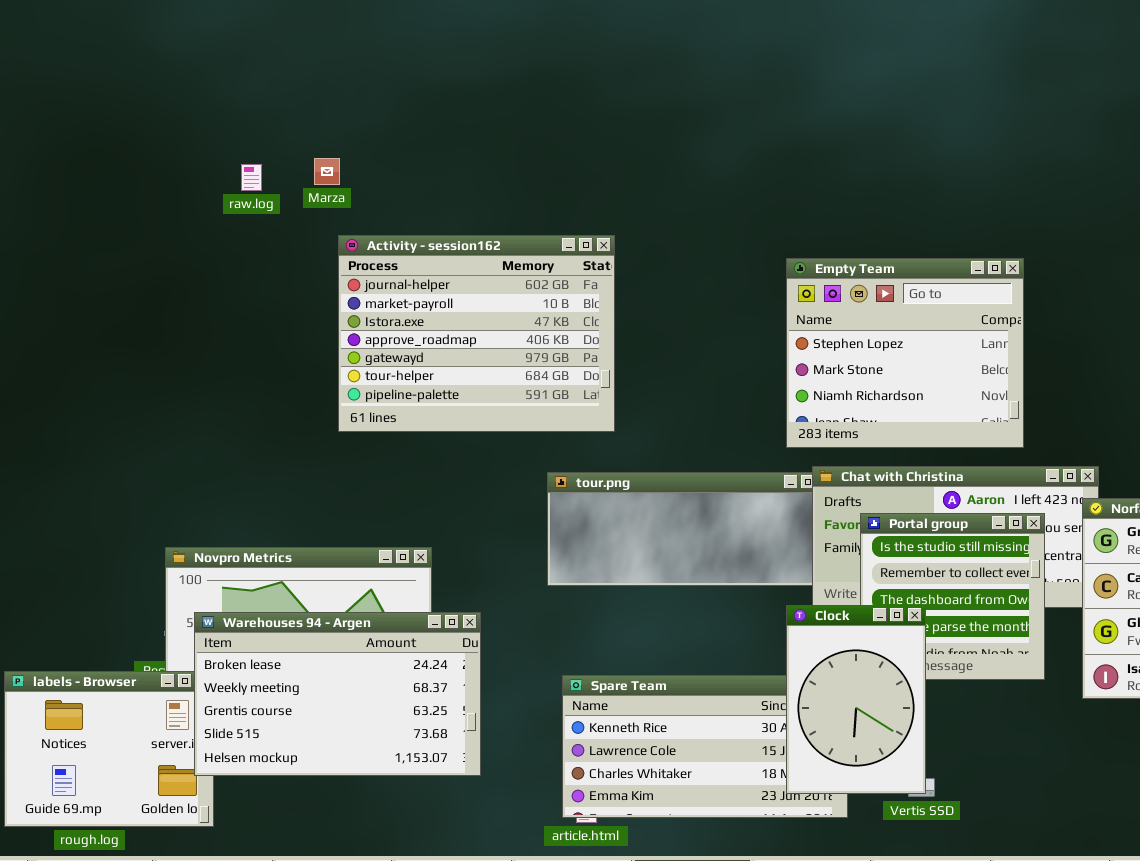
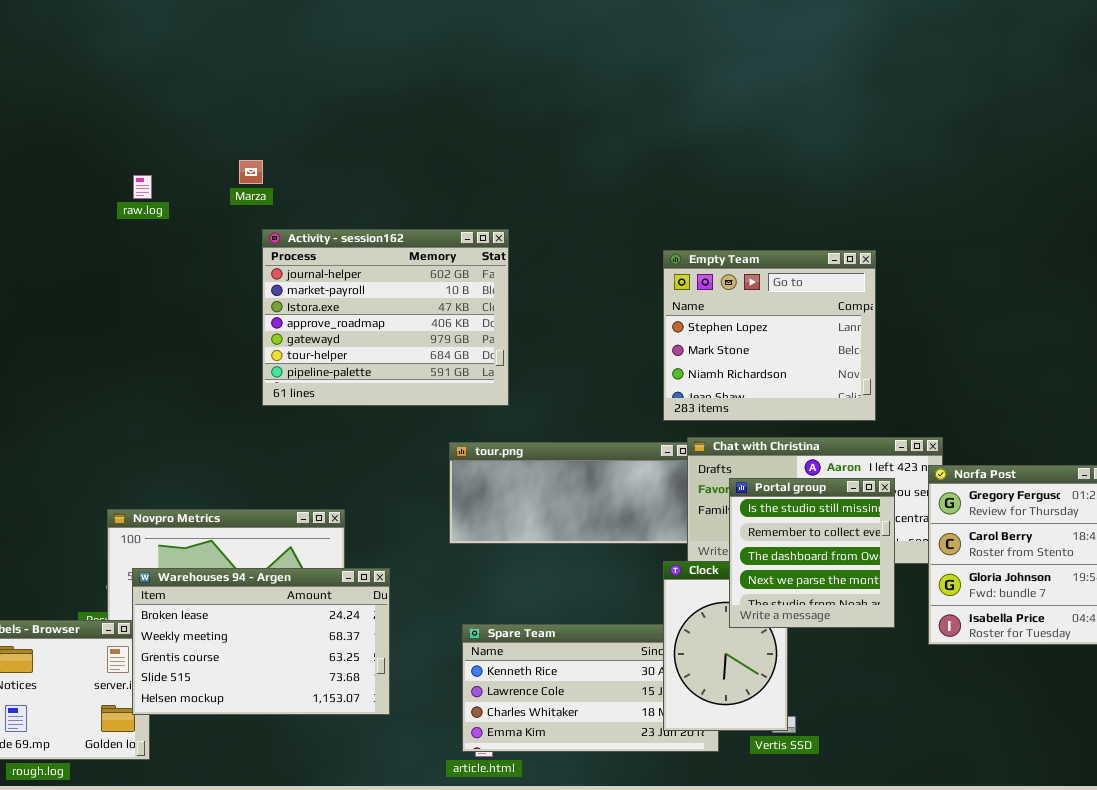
raw.log: [241,164,262,191] -> [133,175,152,199], moved
Portal group: [860,513,1045,680] -> [729,478,895,628], raised

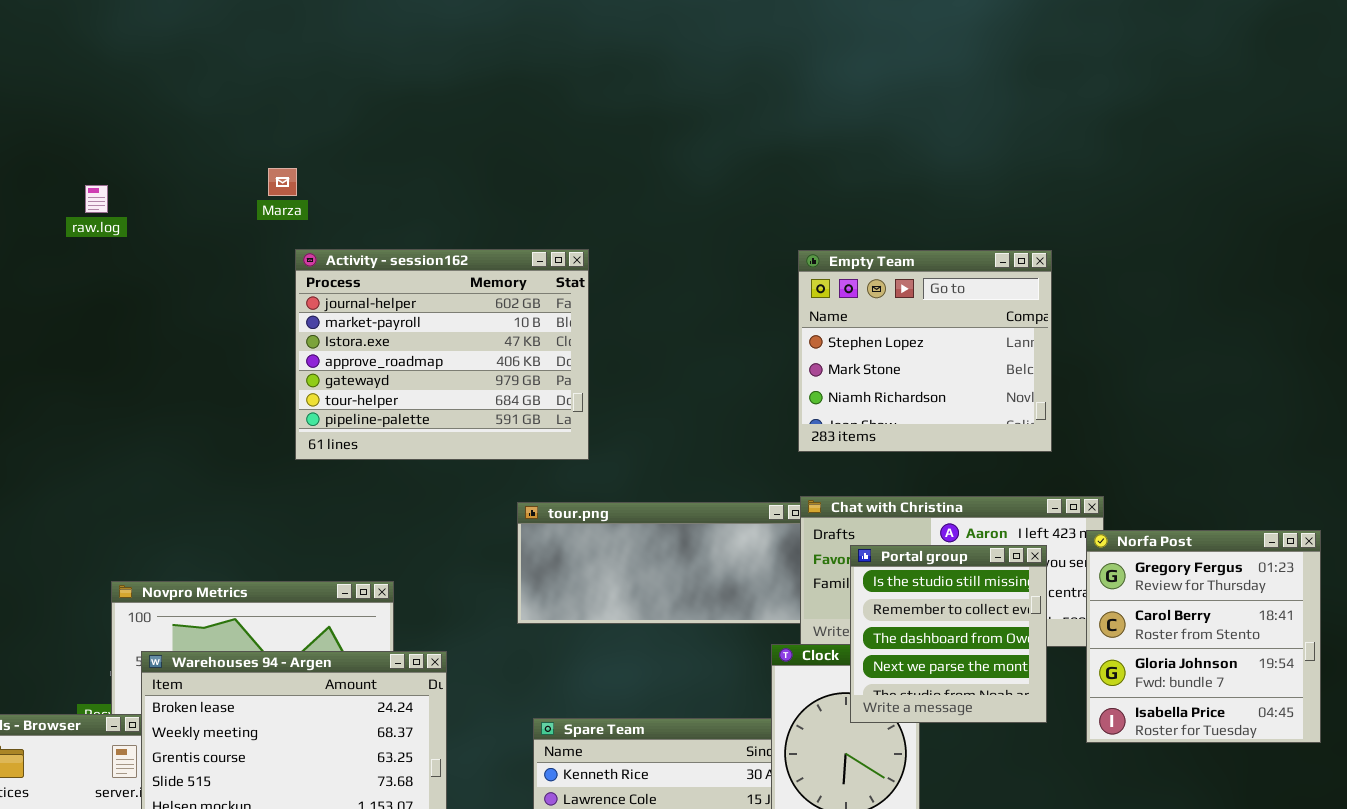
raw.log: [133,175,152,199] -> [85,185,108,213], moved
Empty Team: [663,250,876,421] -> [798,250,1052,452], moved

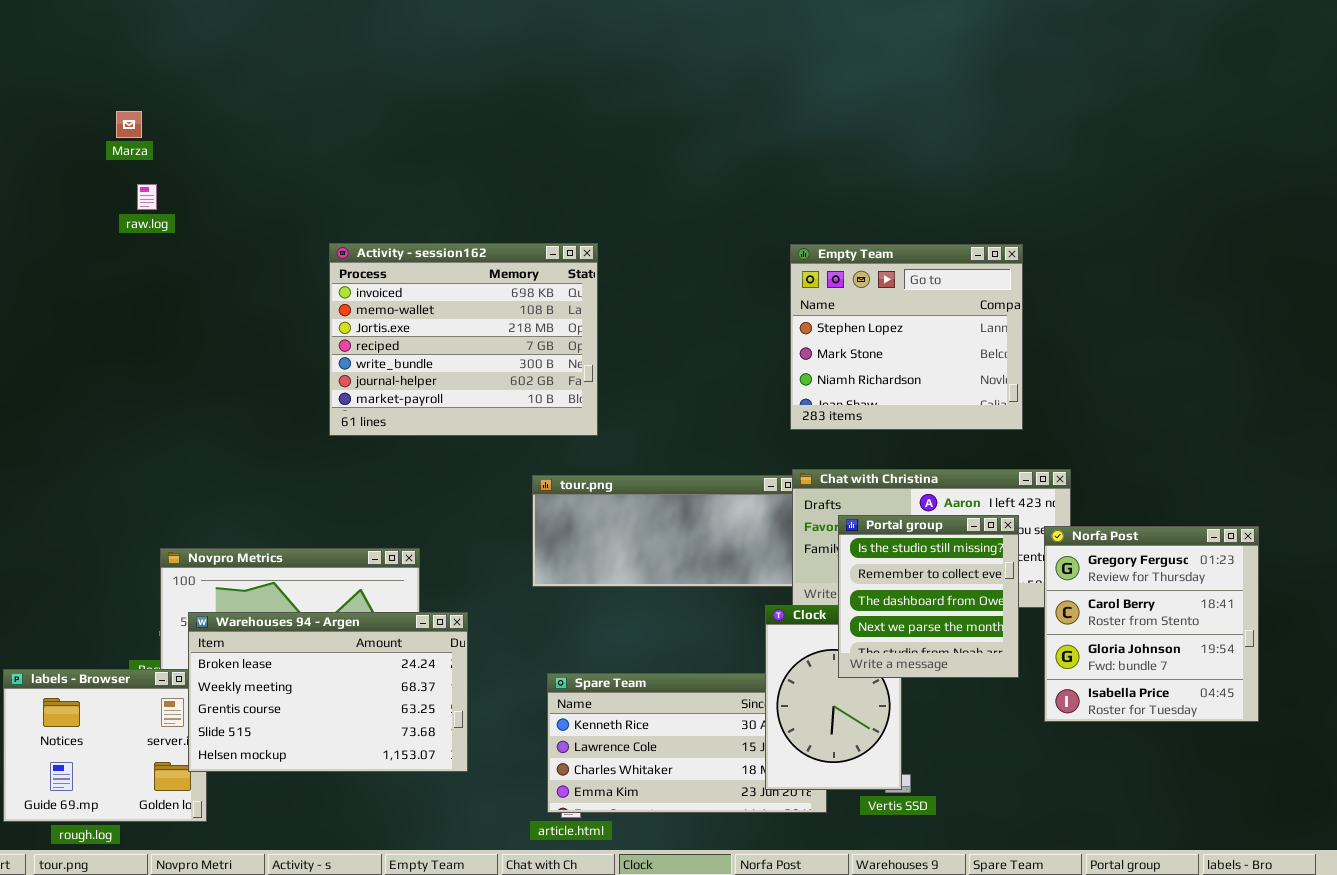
Marza: [268,168,297,196] -> [116,111,142,138], moved
Activity - session162: [295,249,589,460] -> [329,243,598,436], scrolled up 5 rows
Norfa Post: [1086,530,1321,743] -> [1044,526,1259,722], moved

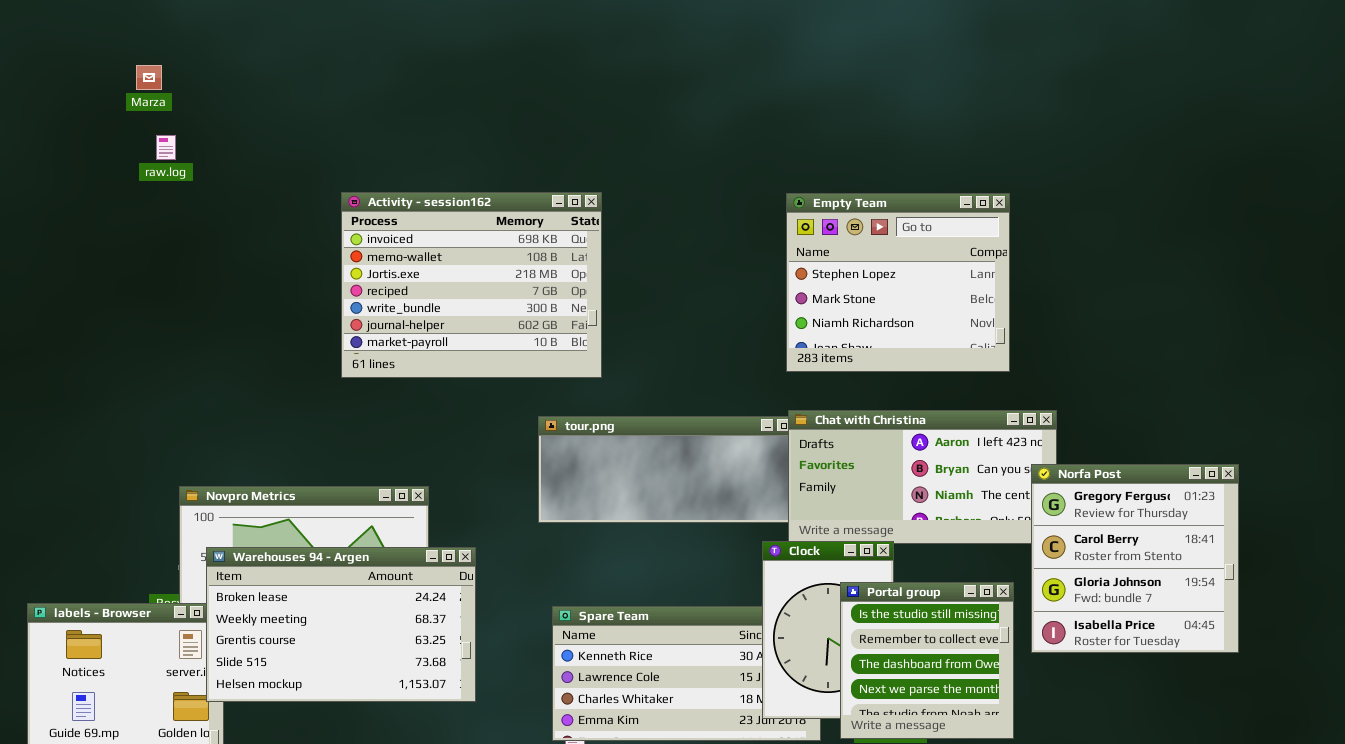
Portal group: [838,515,1019,678] -> [840,582,1014,739], moved

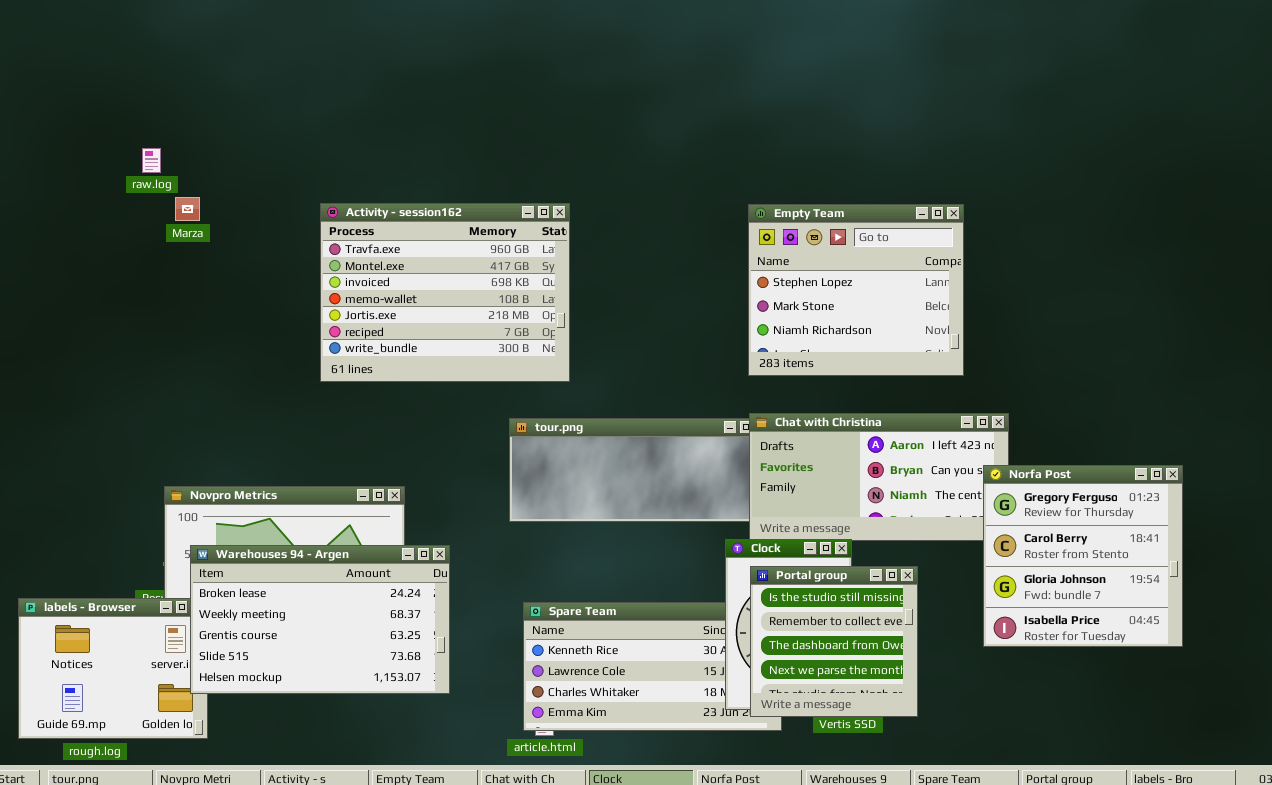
Marza: [136,65,162,90] -> [175,197,200,221], moved
Activity - session162: [341,192,602,378] -> [320,203,570,382], scrolled up 2 rows
Portal group: [840,582,1014,739] -> [750,566,918,717], moved

